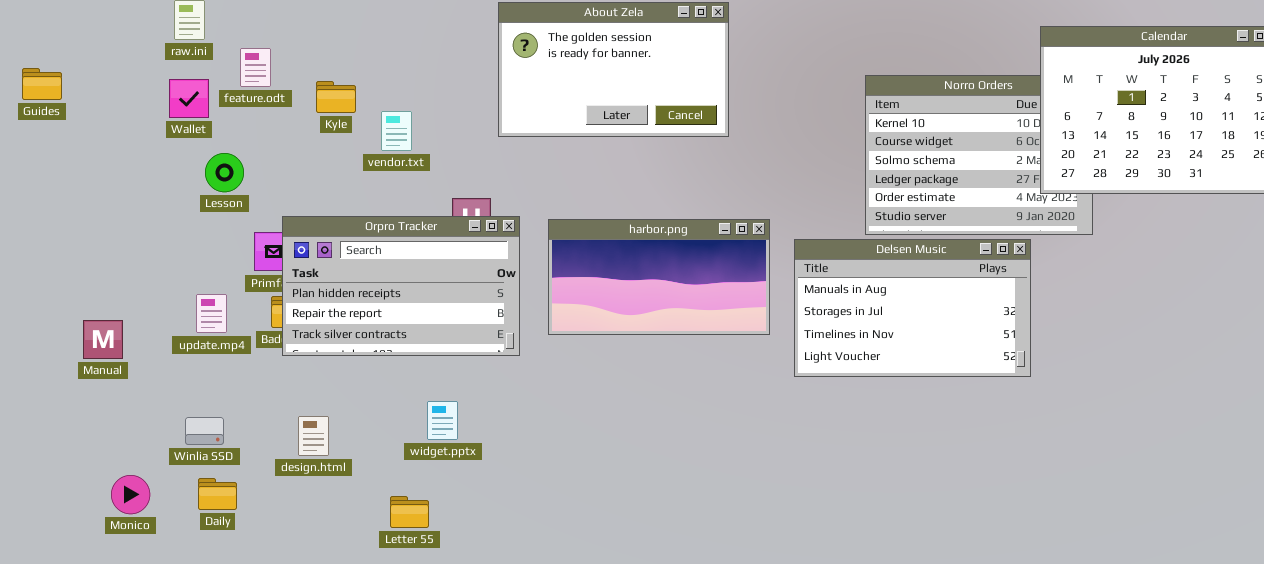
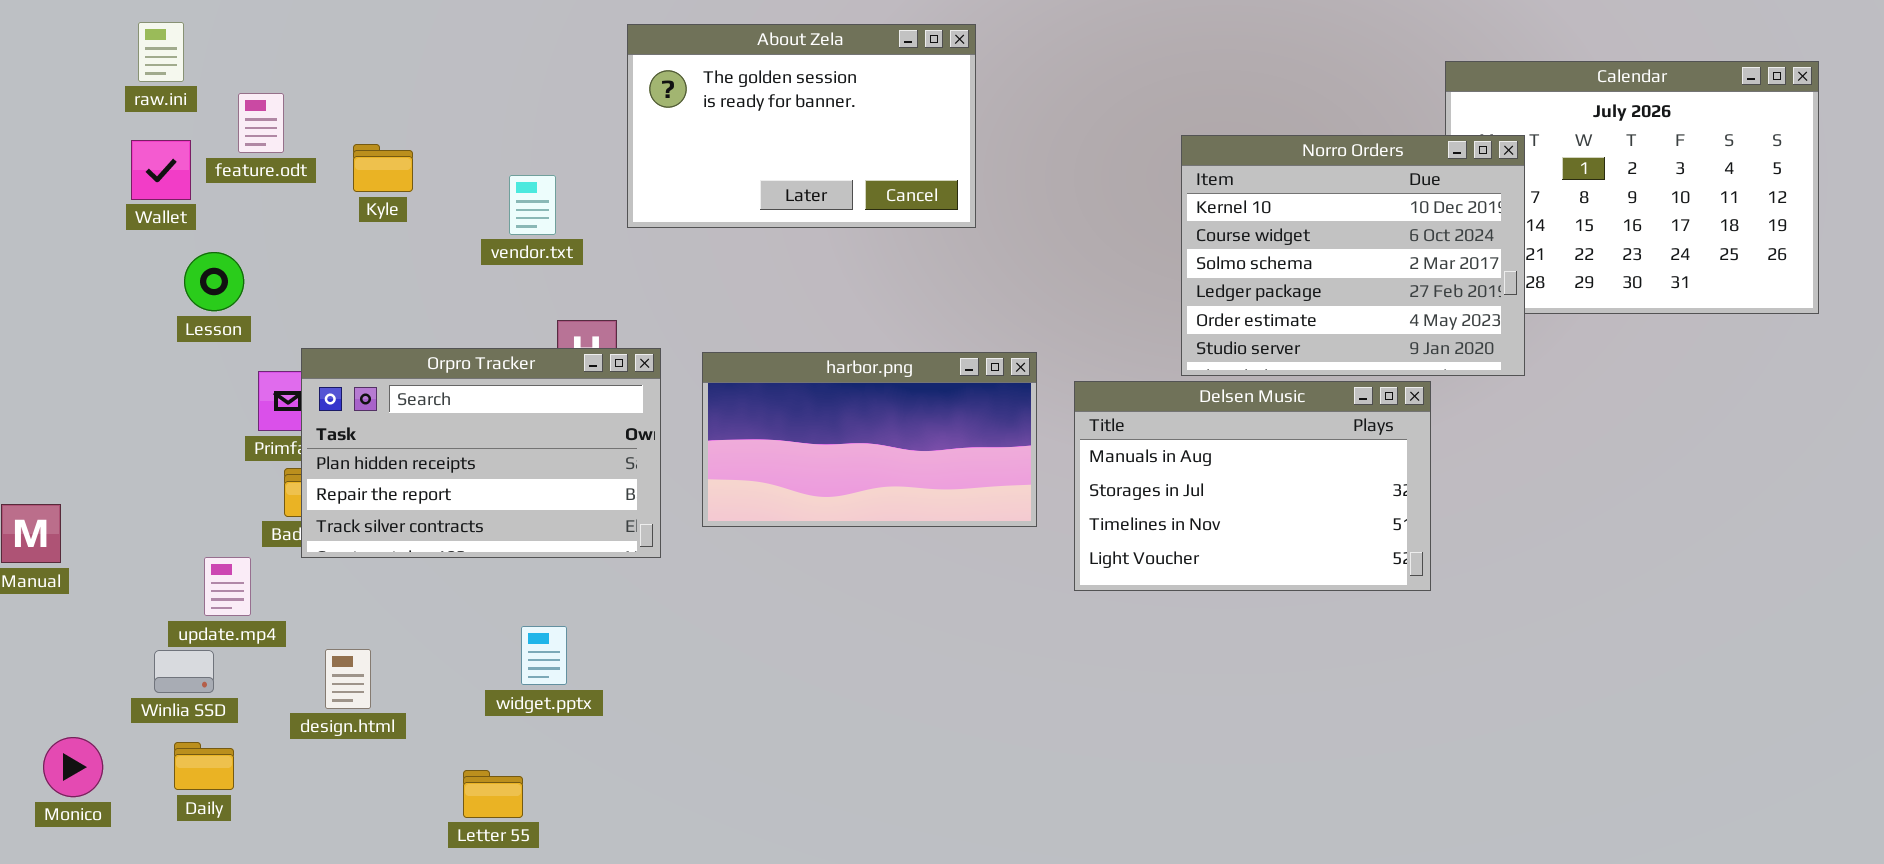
Norro Orders: [865,75,1093,235] -> [1181,135,1525,376], raised
vendor.txt: [381,111,412,151] -> [509,175,556,235], moved
update.mp4: [196,294,227,333] -> [204,557,251,616], moved

